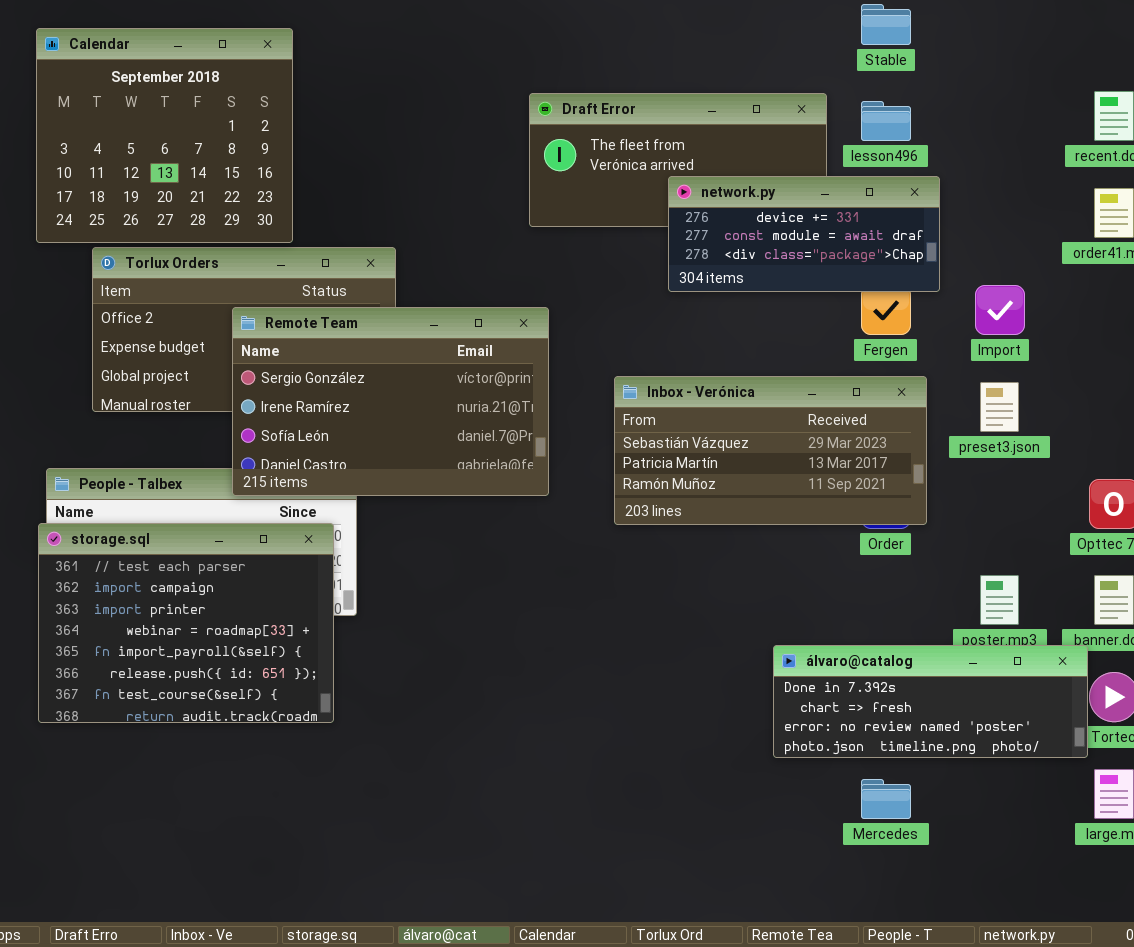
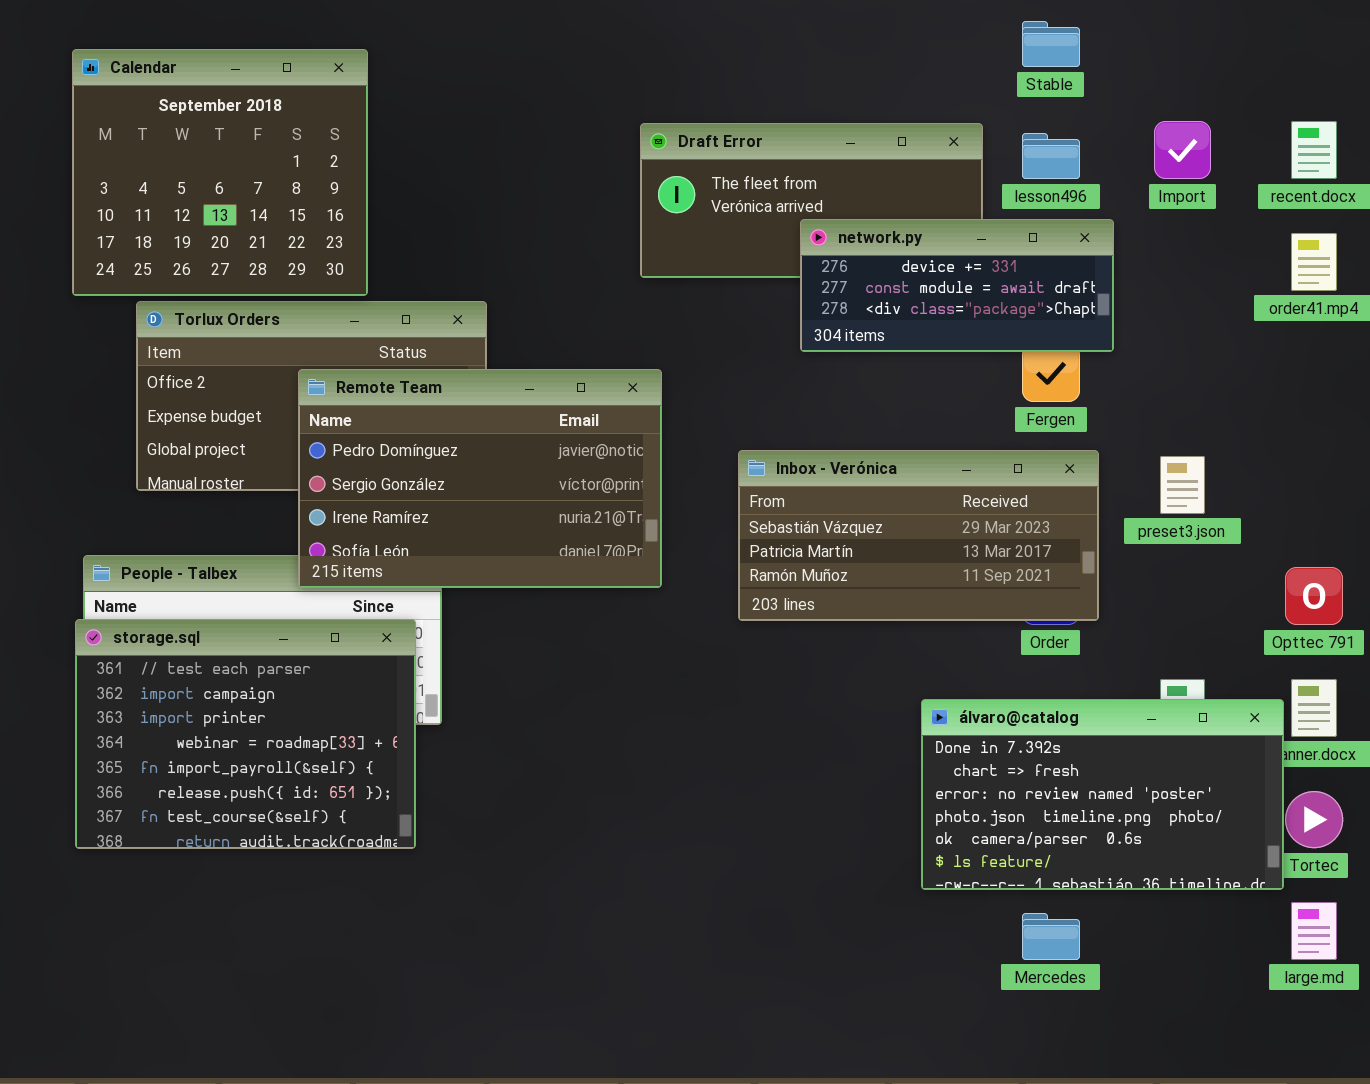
Import: [975,285,1025,335] -> [1154,121,1211,179], moved
Remote Team: [232,307,549,496] -> [298,369,662,588], scrolled up 1 row
álvaro@catalog: [773,645,1088,758] -> [921,699,1284,890], resized

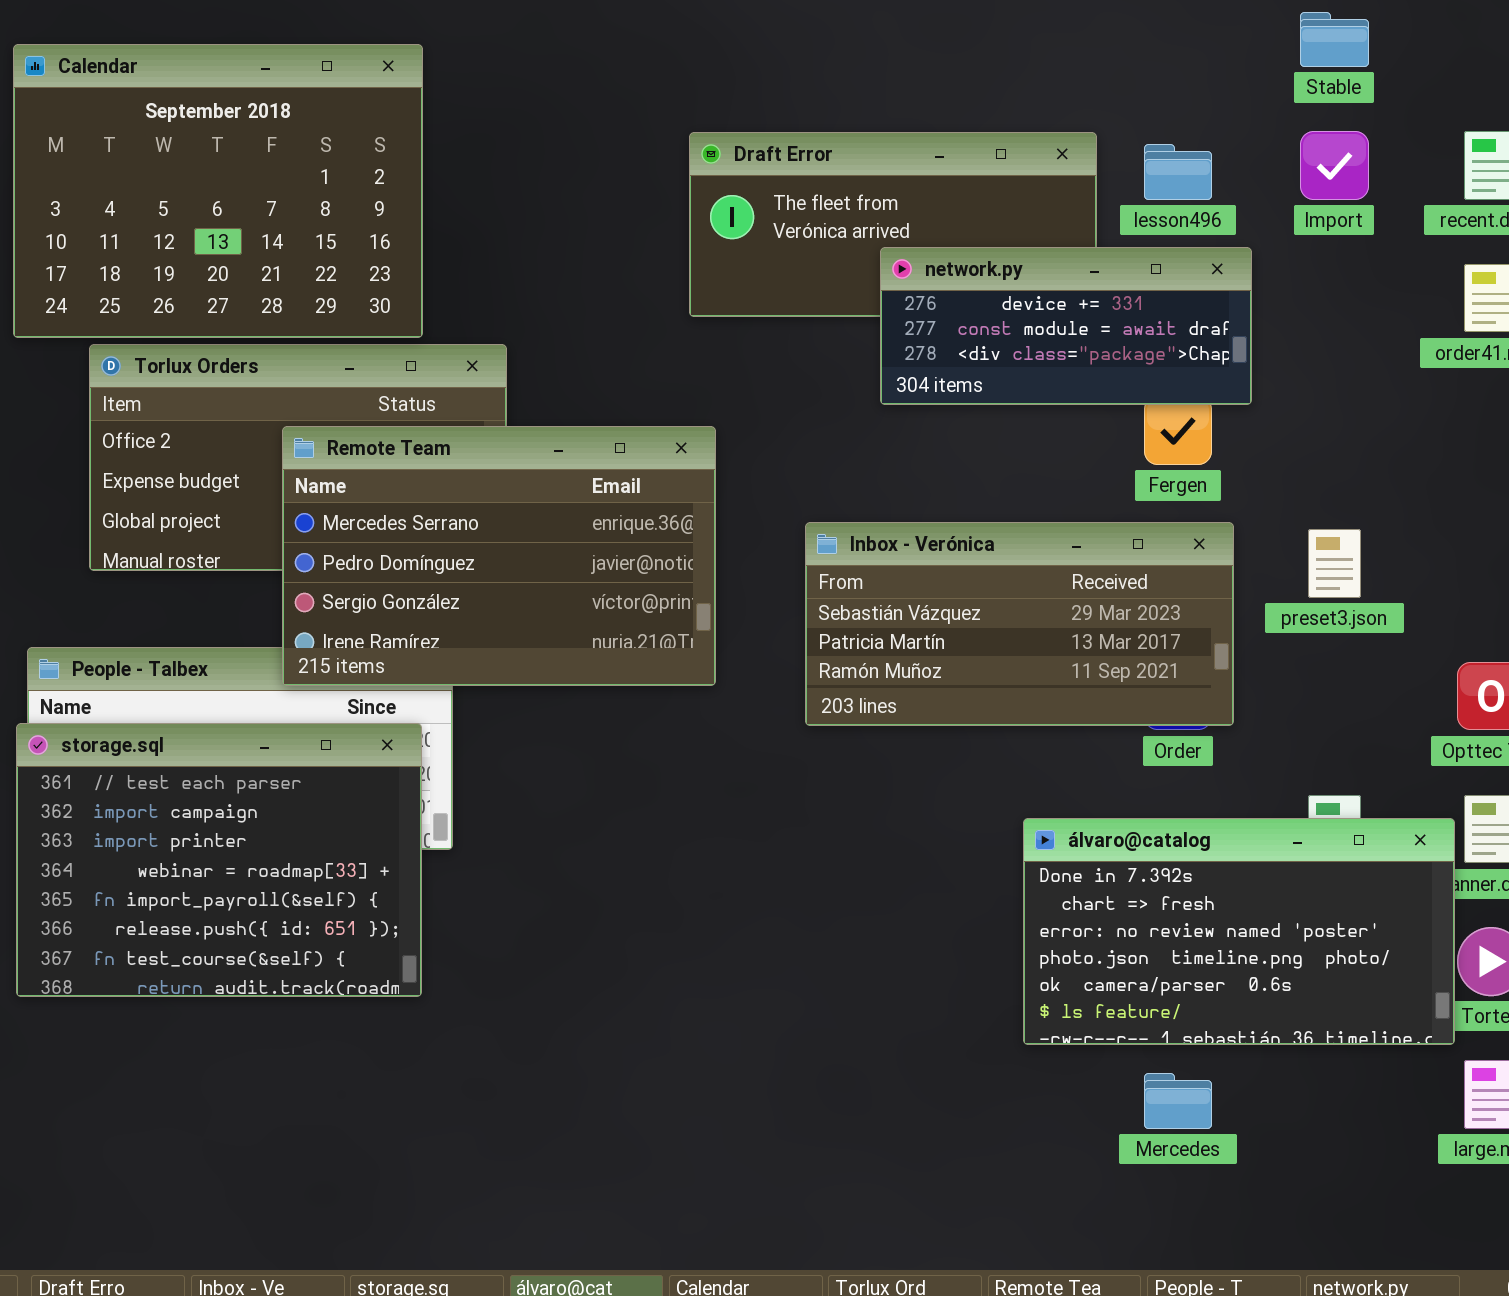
Stable: [1022,21,1080,67] -> [1300,12,1369,67], moved
Calendar: [72,49,368,296] -> [13,44,423,338], resized
Remote Team: [298,369,662,588] -> [282,426,716,686], scrolled up 1 row

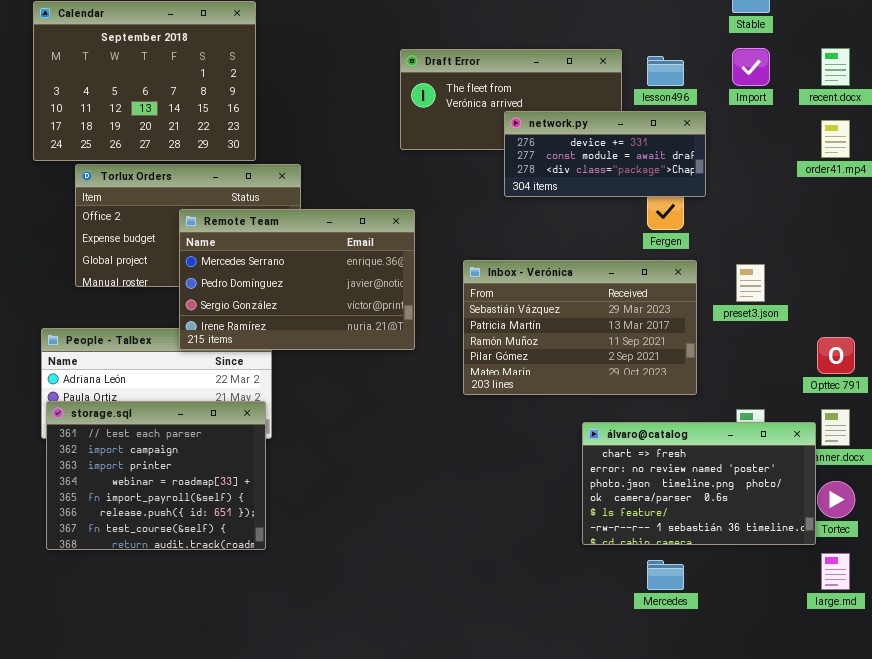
Inbox - Verónica: [805,522,1234,726] -> [463,260,697,395], resized
storage.sql: [16,723,422,997] -> [46,401,266,550], moved
álvaro@catalog: [1023,818,1455,1045] -> [582,422,816,545], scrolled down 1 row

